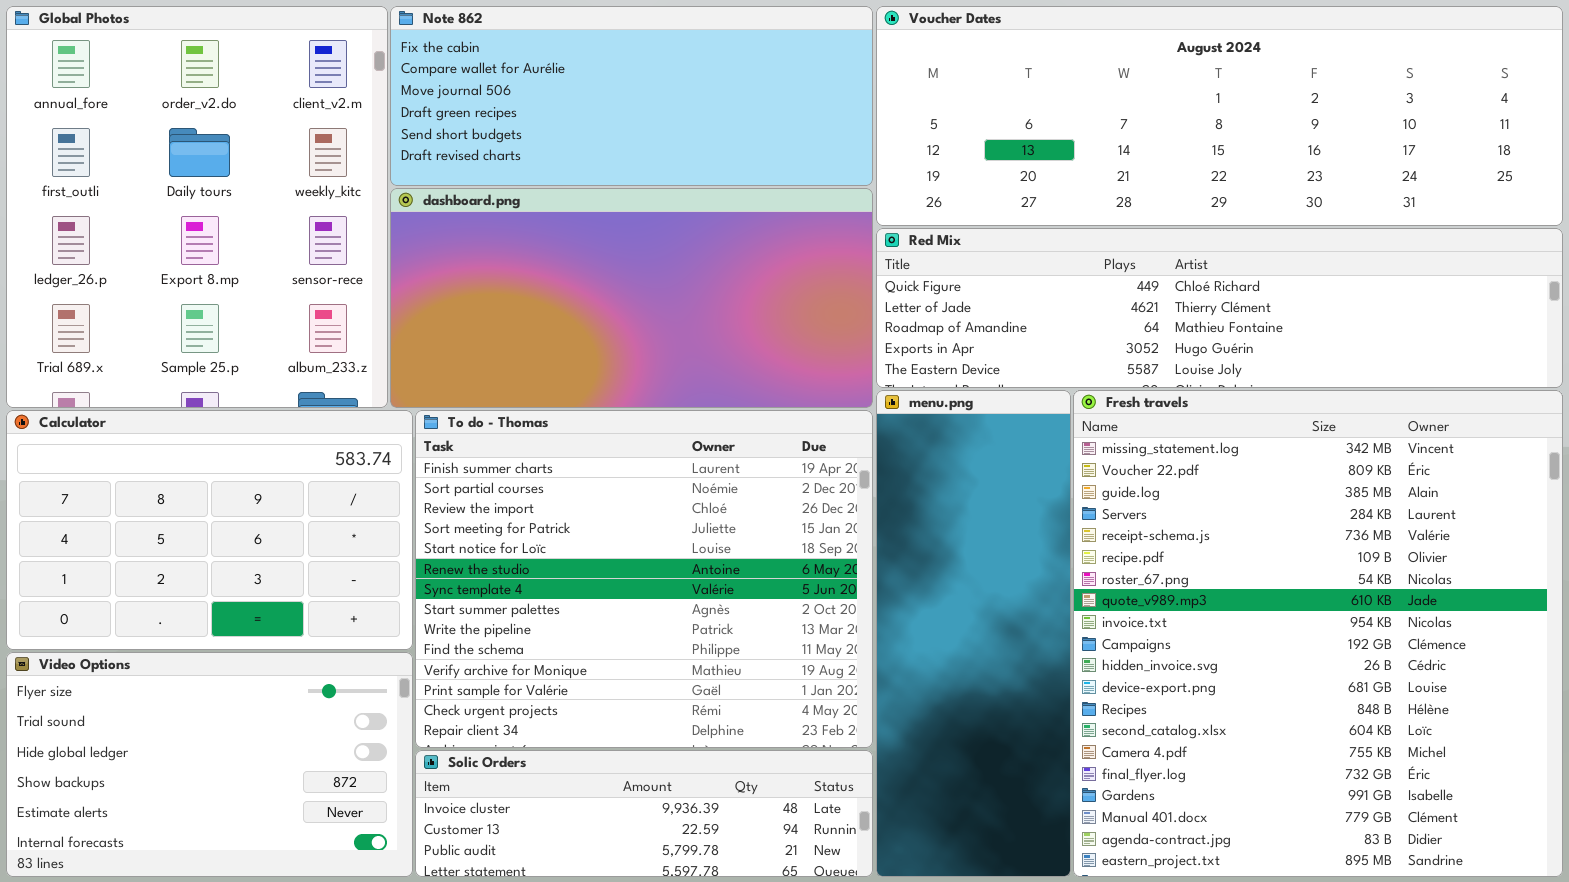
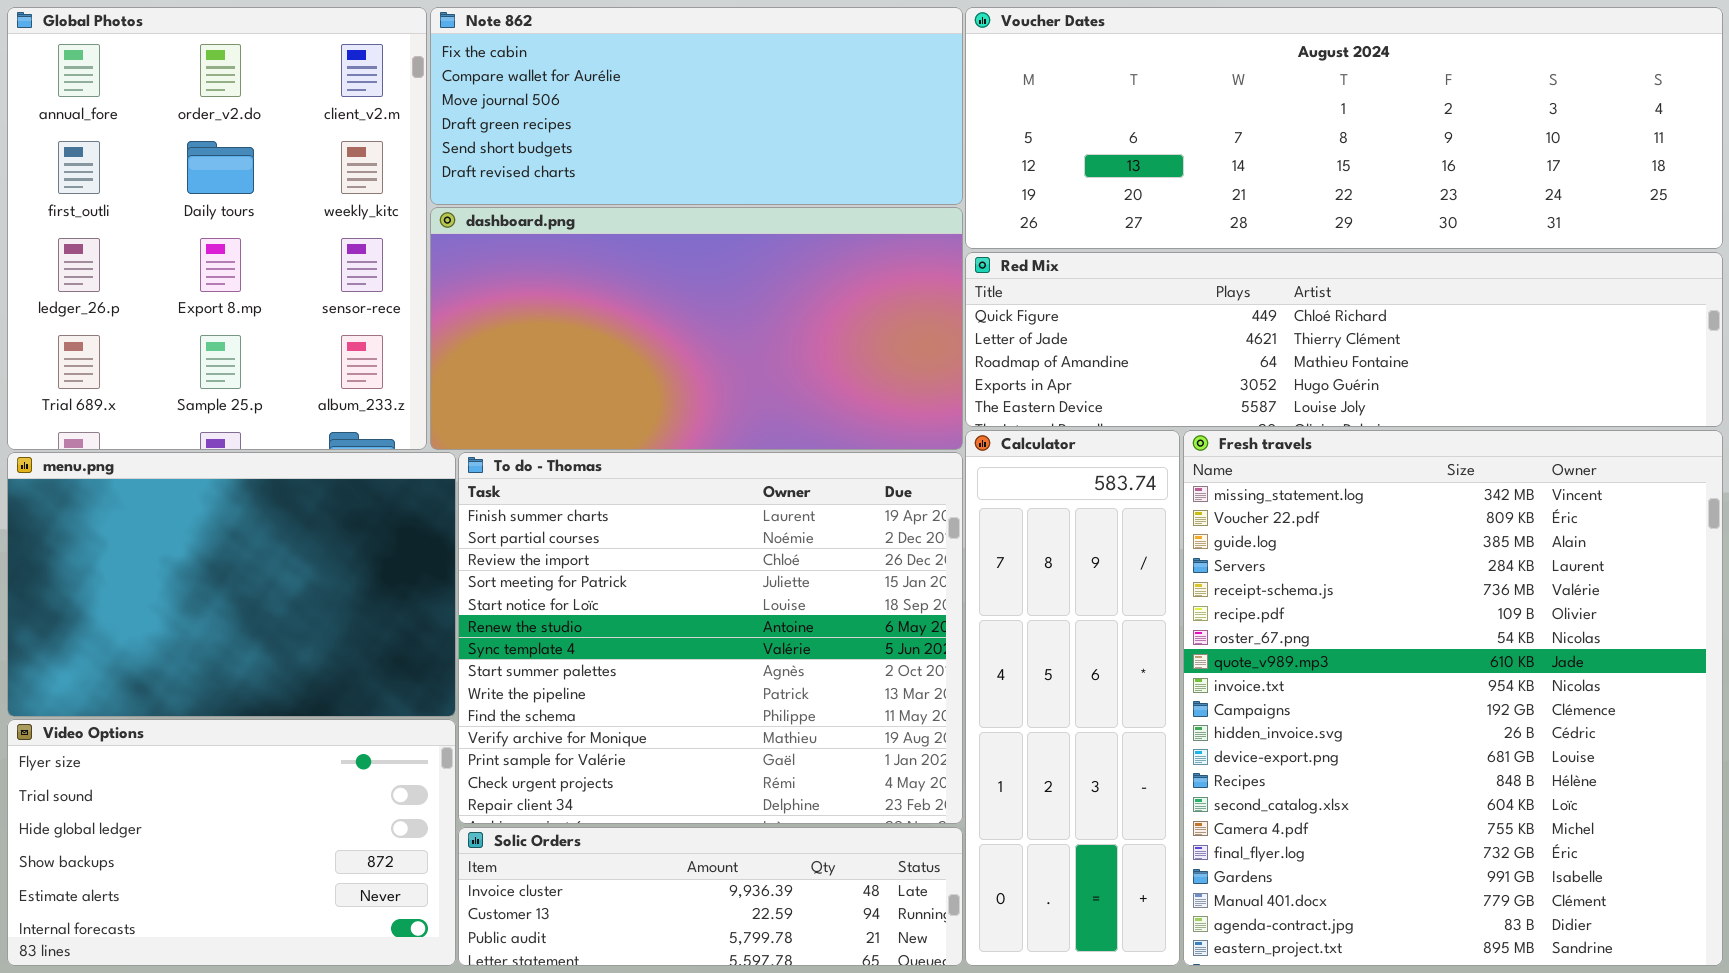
menu.png: [876,390,1071,877] -> [7,452,456,717], moved, resized
Calculator: [6,410,413,650] -> [965,430,1180,966], moved, resized

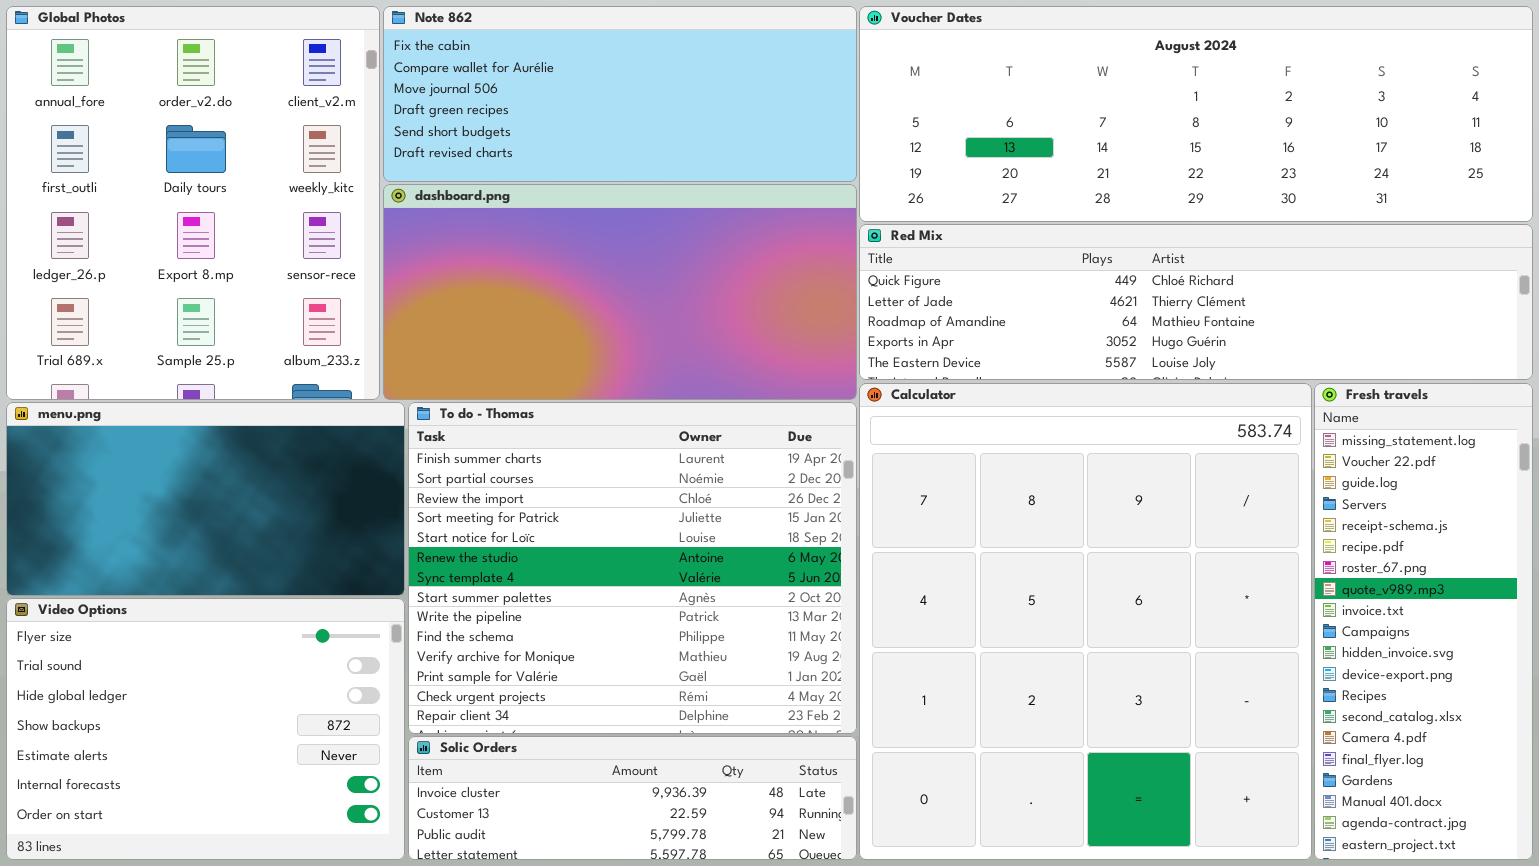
Calculator: [965,430,1180,966] -> [859,383,1312,860], resized
Fresh travels: [1183,430,1723,966] -> [1314,383,1533,860], resized
menu.png: [7,452,456,717] -> [6,402,405,596], resized
Video Options: [7,719,456,966] -> [6,598,405,860], resized

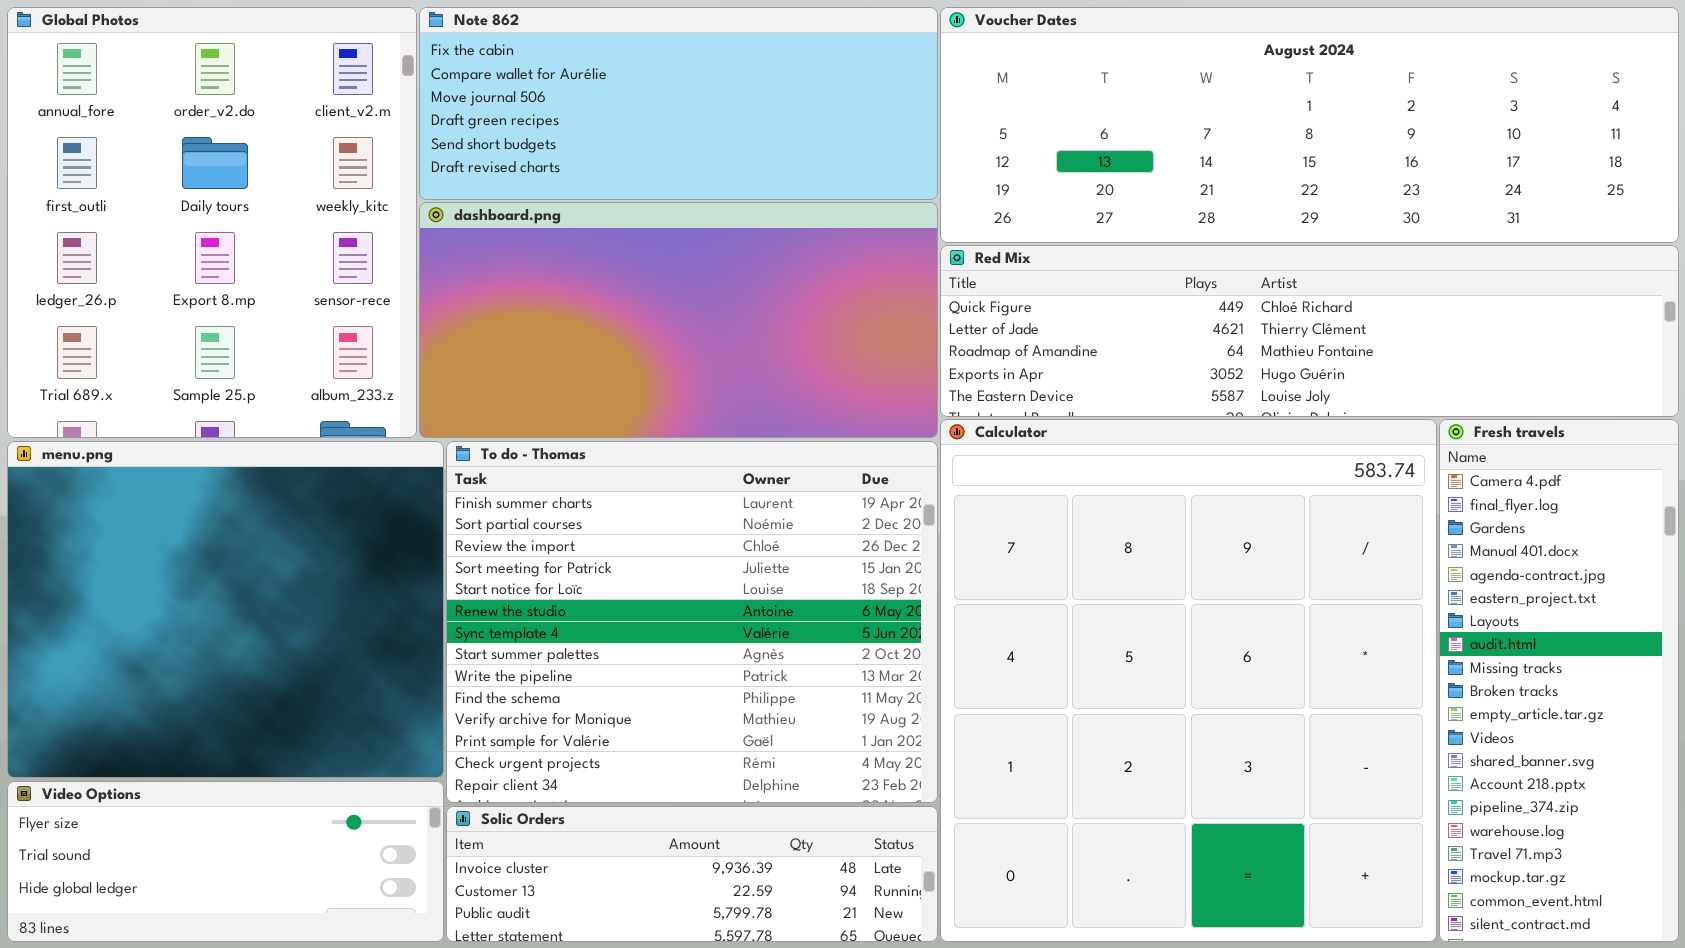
Fresh travels: [1314,383,1533,860] -> [1439,419,1679,942], scrolled down 14 rows
menu.png: [6,402,405,596] -> [7,441,444,778], resized
Video Options: [6,598,405,860] -> [7,781,444,942], resized

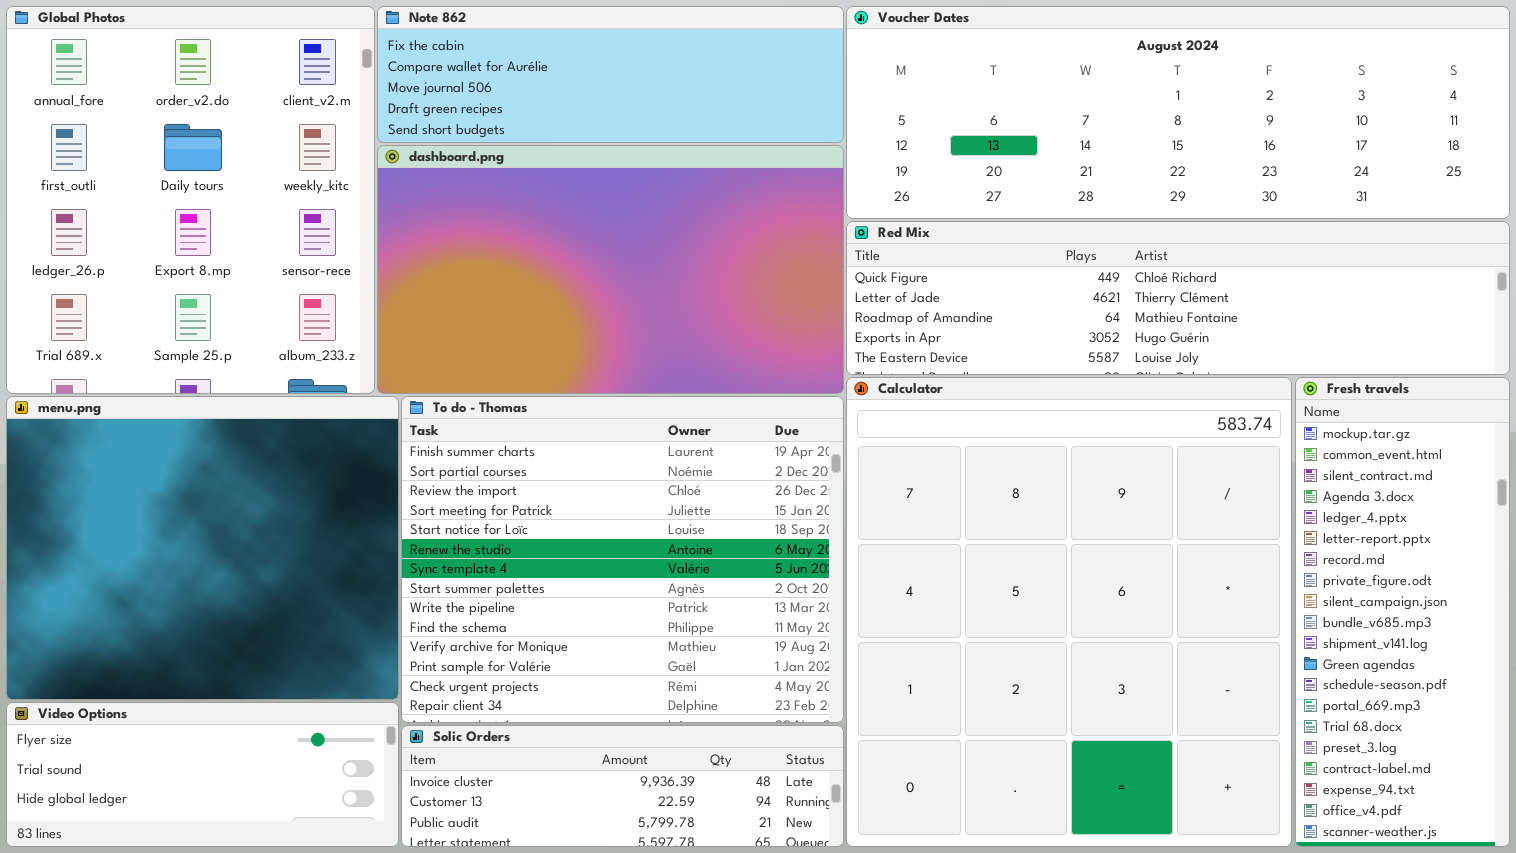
Note 862: [419,7,938,200] -> [377,6,844,143], resized
dashboard.png: [419,202,938,438] -> [377,145,844,394], resized
Fresh travels: [1439,419,1679,942] -> [1295,377,1510,847], scrolled down 17 rows

